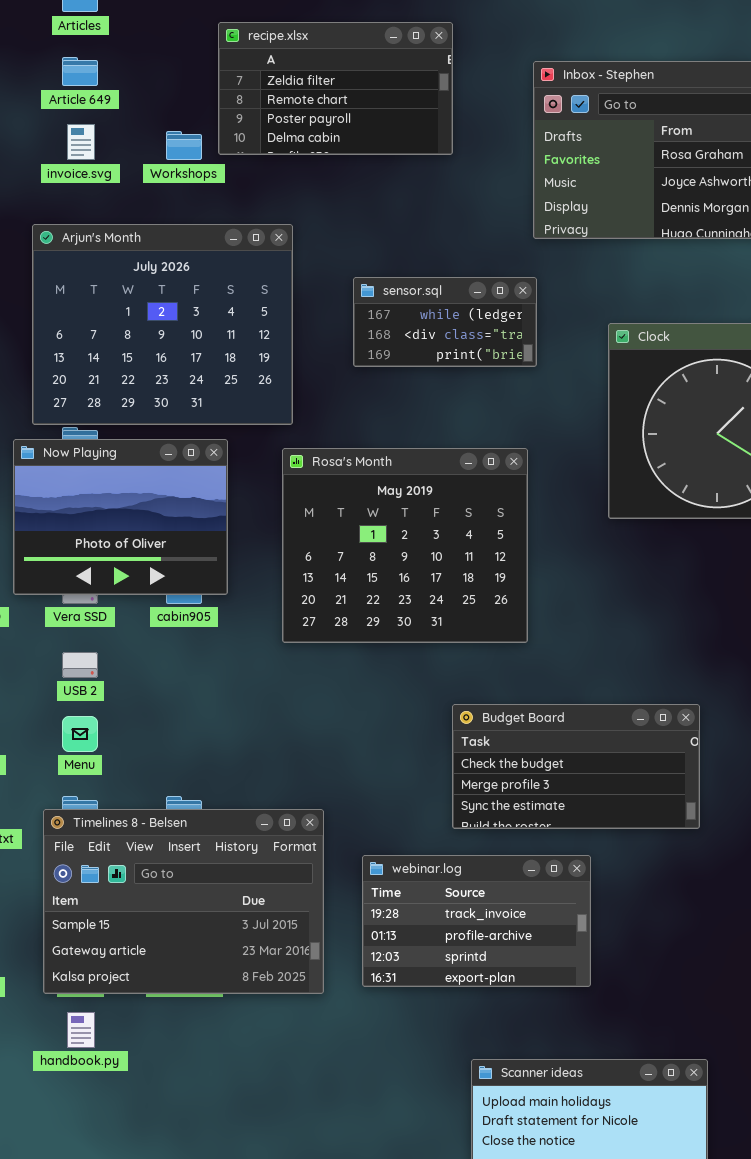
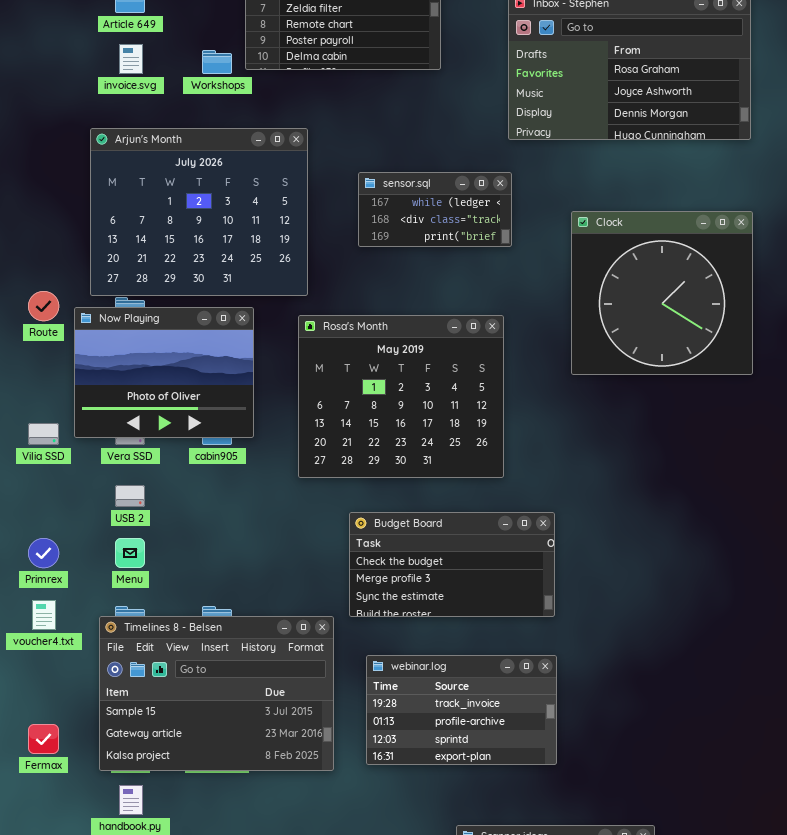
Budget Board: [452,704,700,829] -> [349,512,555,617], moved

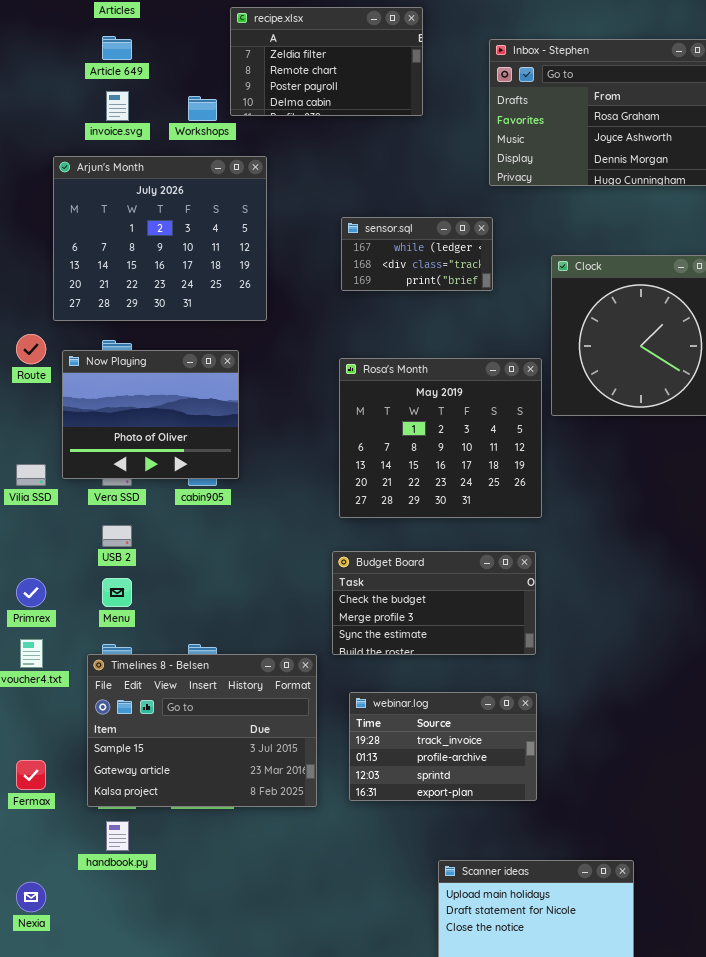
Arjun's Month: [90,128,308,296] -> [53,156,267,321], moved
Rosa's Month: [298,315,504,478] -> [339,358,542,518], moved

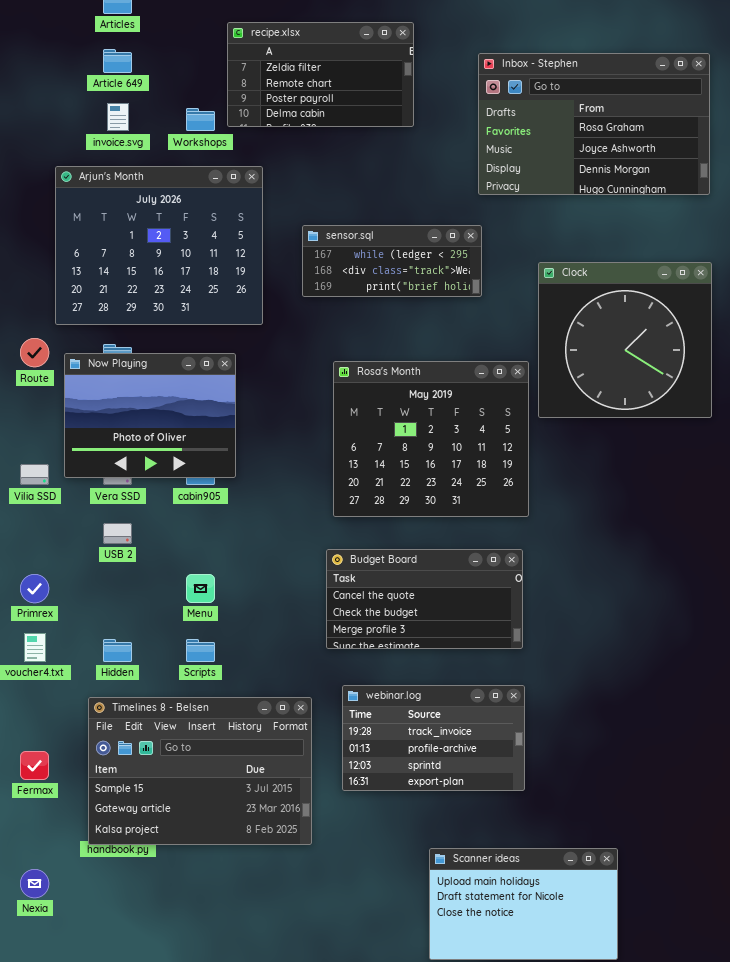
sensor.sql: [341,217,493,291] -> [302,225,482,297], resized
Budget Board: [332,551,536,655] -> [326,549,523,649], scrolled up 1 row
Menu: [102,578,132,607] -> [186,574,215,603], moved
Timelines 8 - Belsen: [87,654,317,807] -> [88,697,312,845], moved

